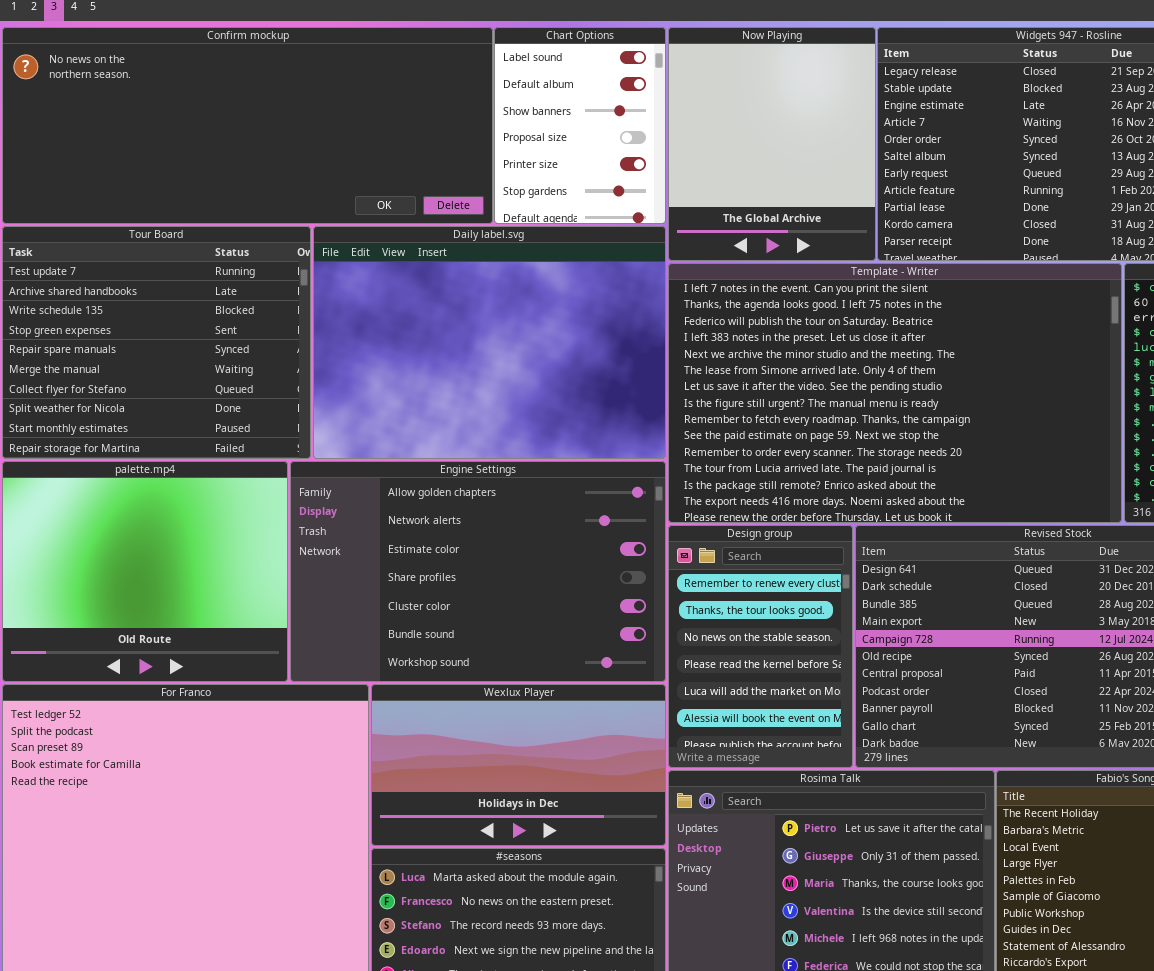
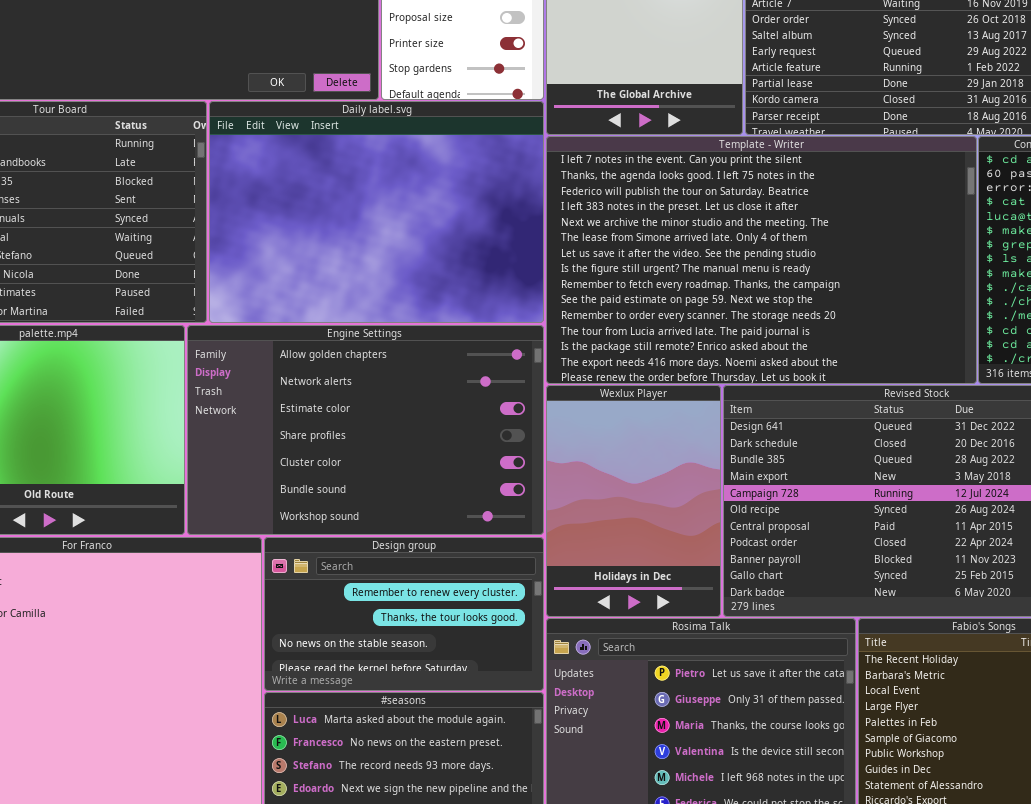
Design group: [668,525,853,768] -> [264,537,544,691], moved, resized
Wexlux Player: [371,684,666,846] -> [546,385,721,617], moved, resized

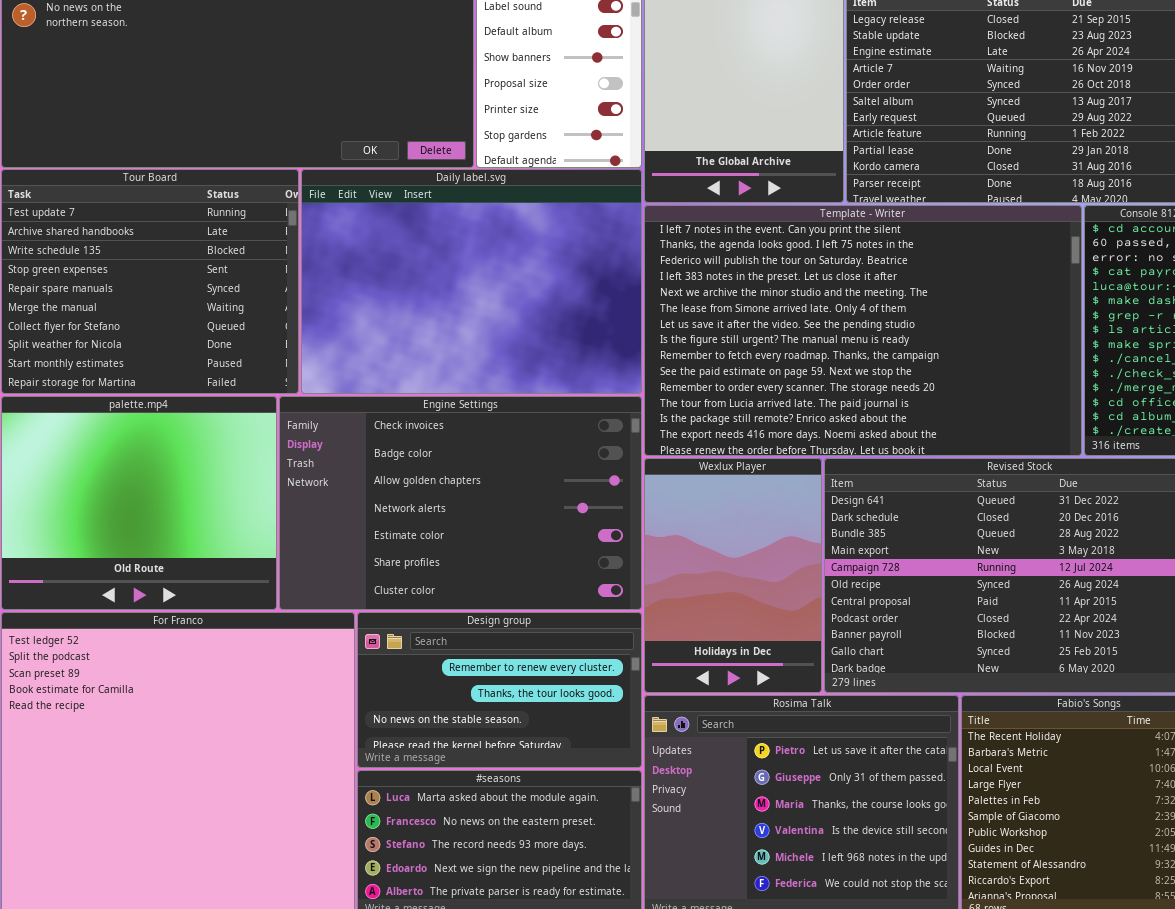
Engine Settings: [187,325,544,535] -> [279,396,642,610], scrolled up 2 rows

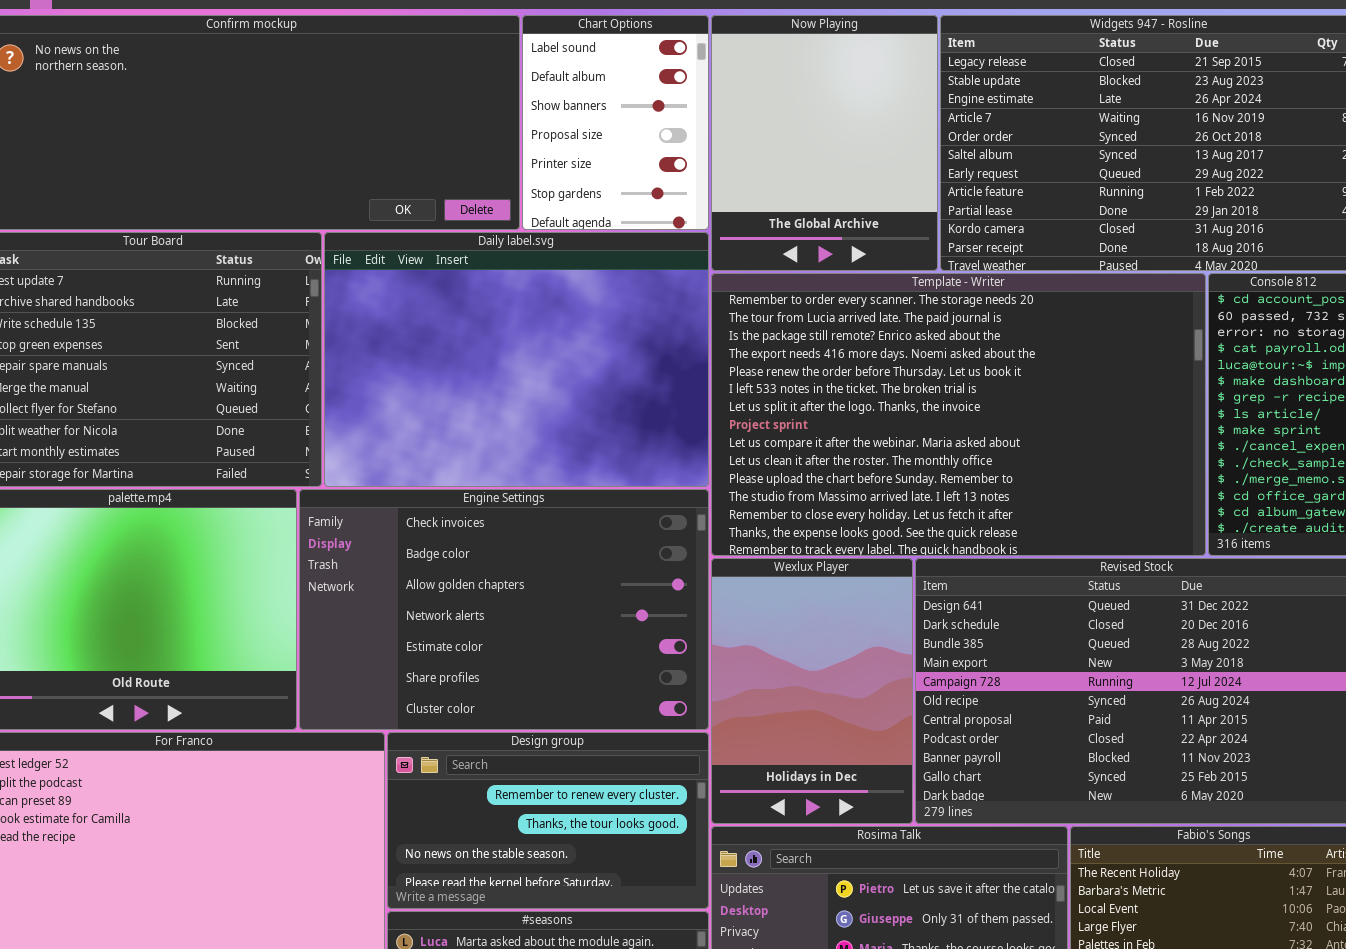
Template - Writer: [644,205,1082,456] -> [711,273,1206,556], scrolled down 10 rows

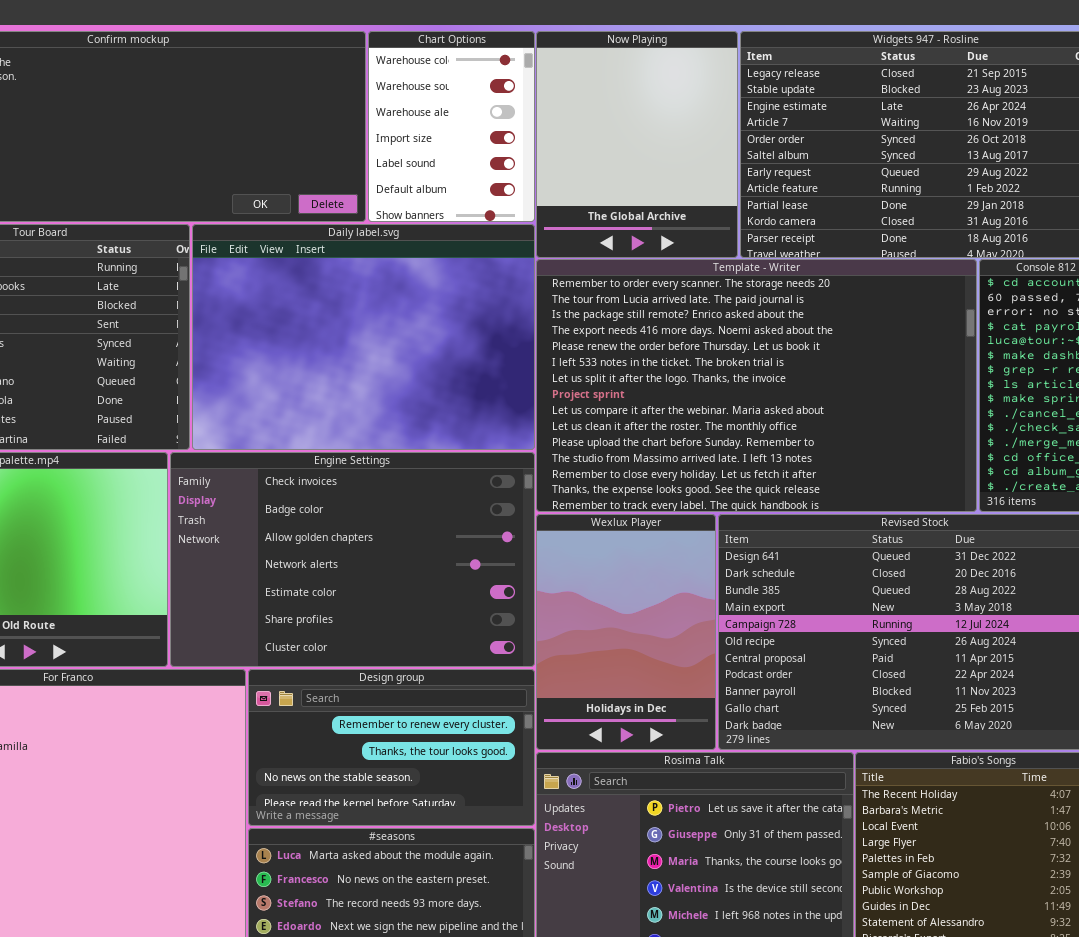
Chart Options: [522,15,709,230] -> [368,31,535,222], scrolled up 4 rows

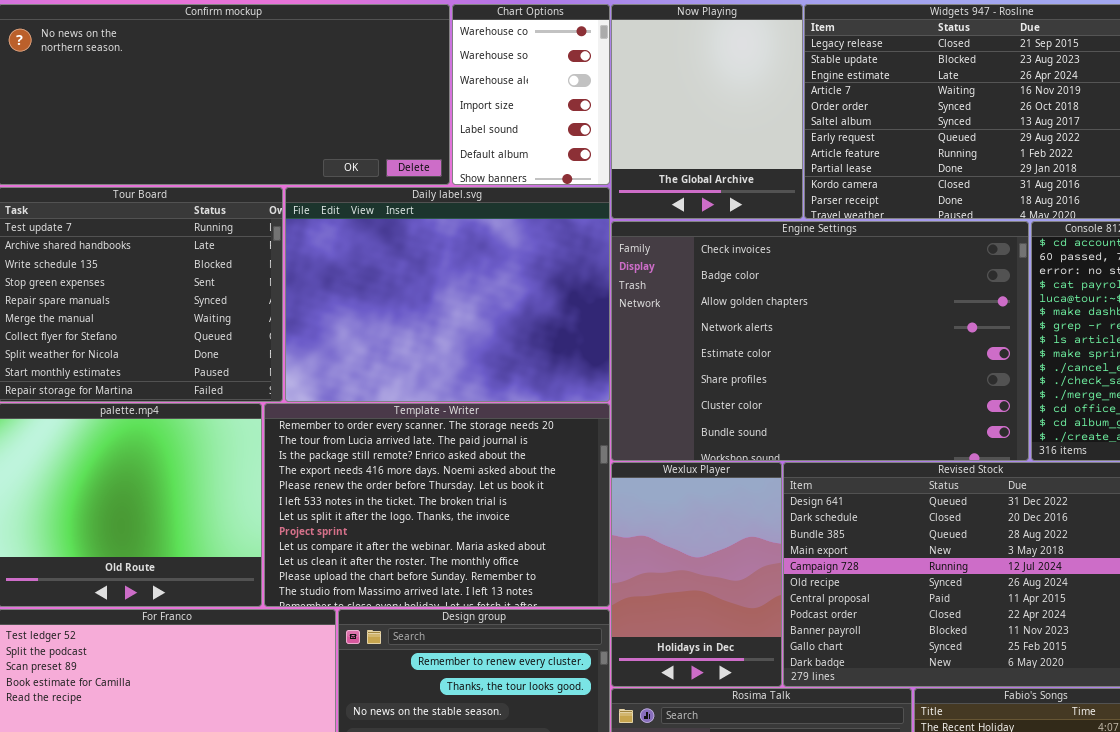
Template - Writer: [536,259,977,512] -> [264,403,610,607], moved, resized
Engine Settings: [170,452,535,667] -> [611,221,1029,461], moved, resized

